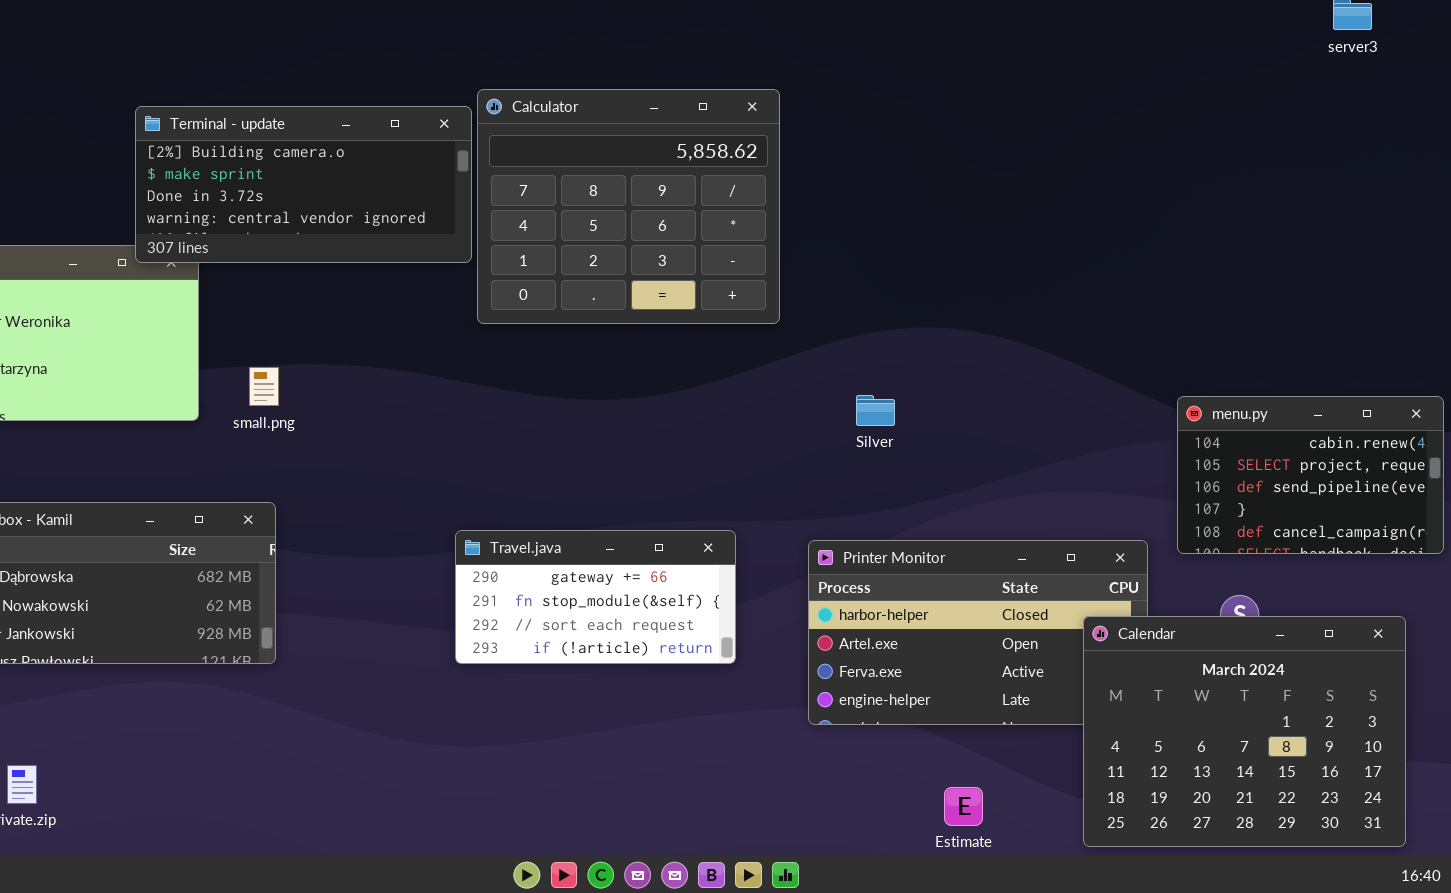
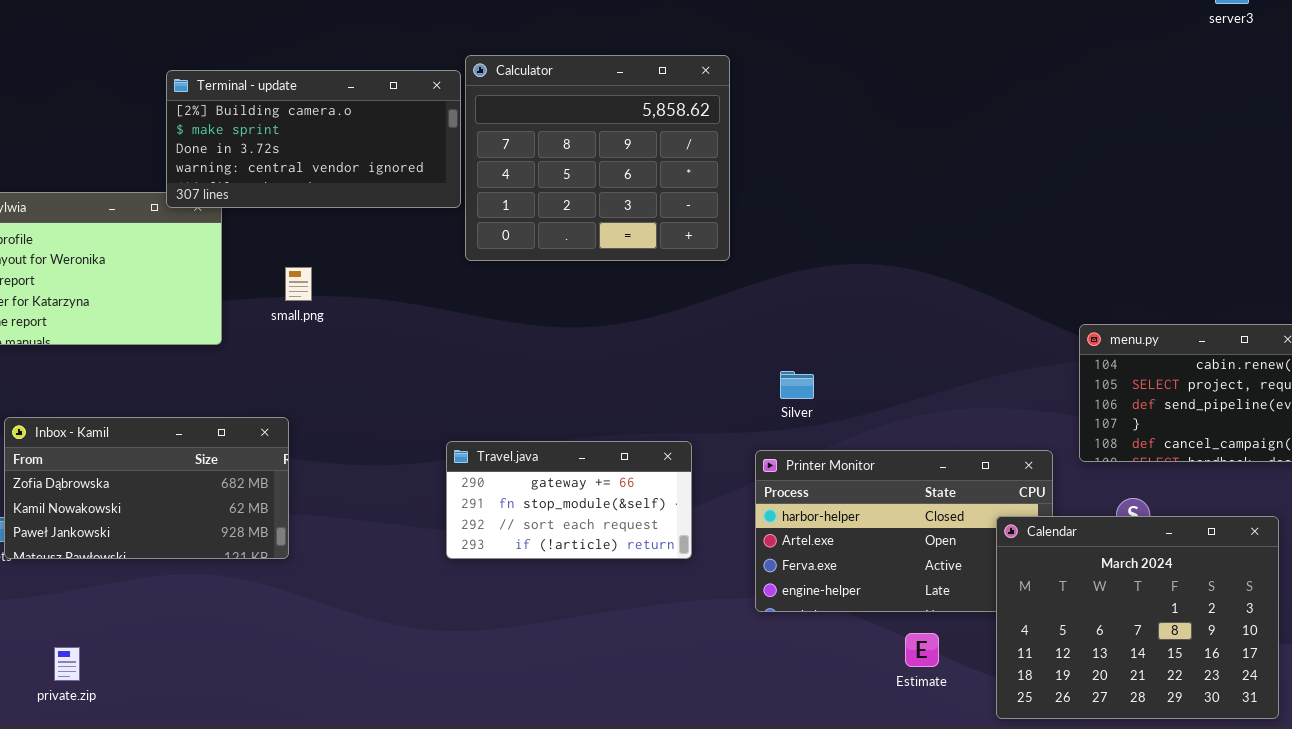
small.png: [249,367,279,406] -> [285,267,312,301], moved
Silver: [856,395,895,426] -> [780,371,814,399], moved
Estimate: [944,787,983,826] -> [905,633,939,667], moved

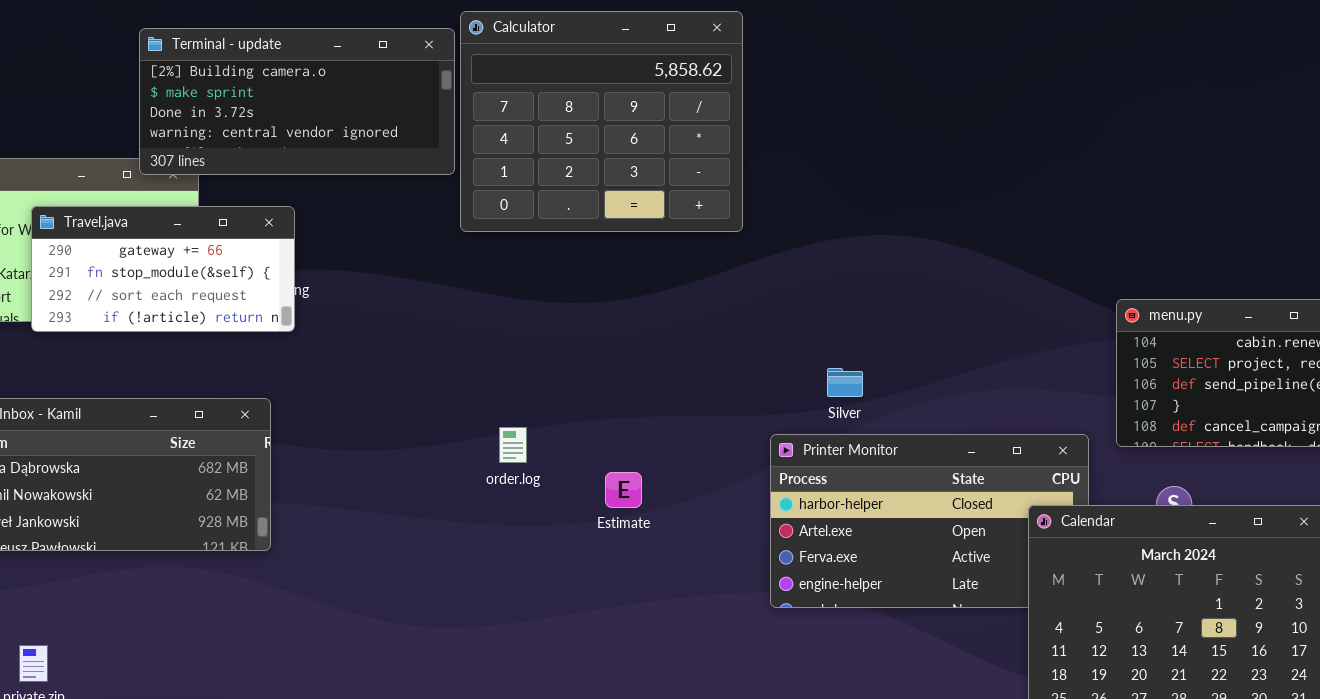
Silver: [780,371,814,399] -> [827,368,863,397], moved
Travel.java: [446,441,692,559] -> [31,206,295,332], moved
Estimate: [905,633,939,667] -> [605,472,642,508], moved

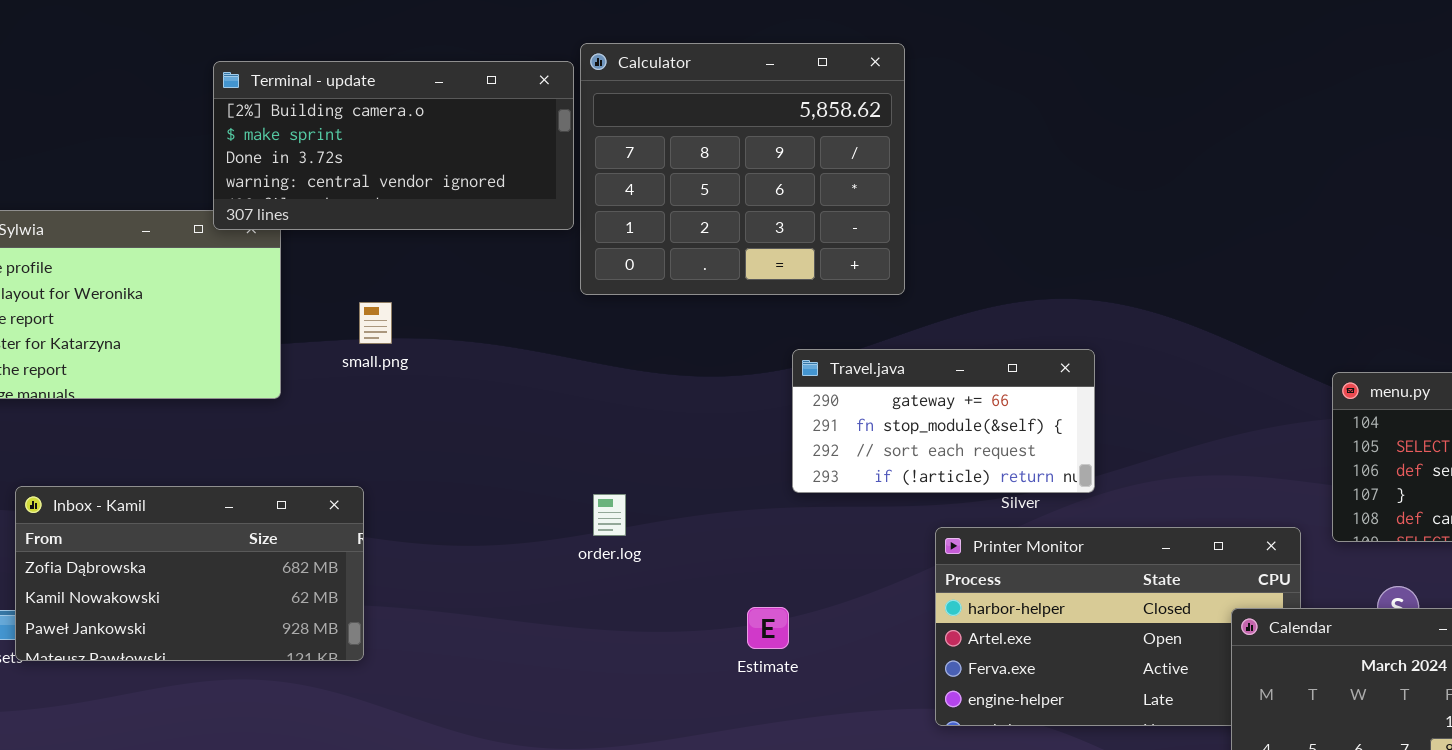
Travel.java: [31,206,295,332] -> [792,349,1095,493], moved
order.log: [499,427,527,463] -> [593,494,626,536], moved
Estimate: [605,472,642,508] -> [747,607,789,649], moved

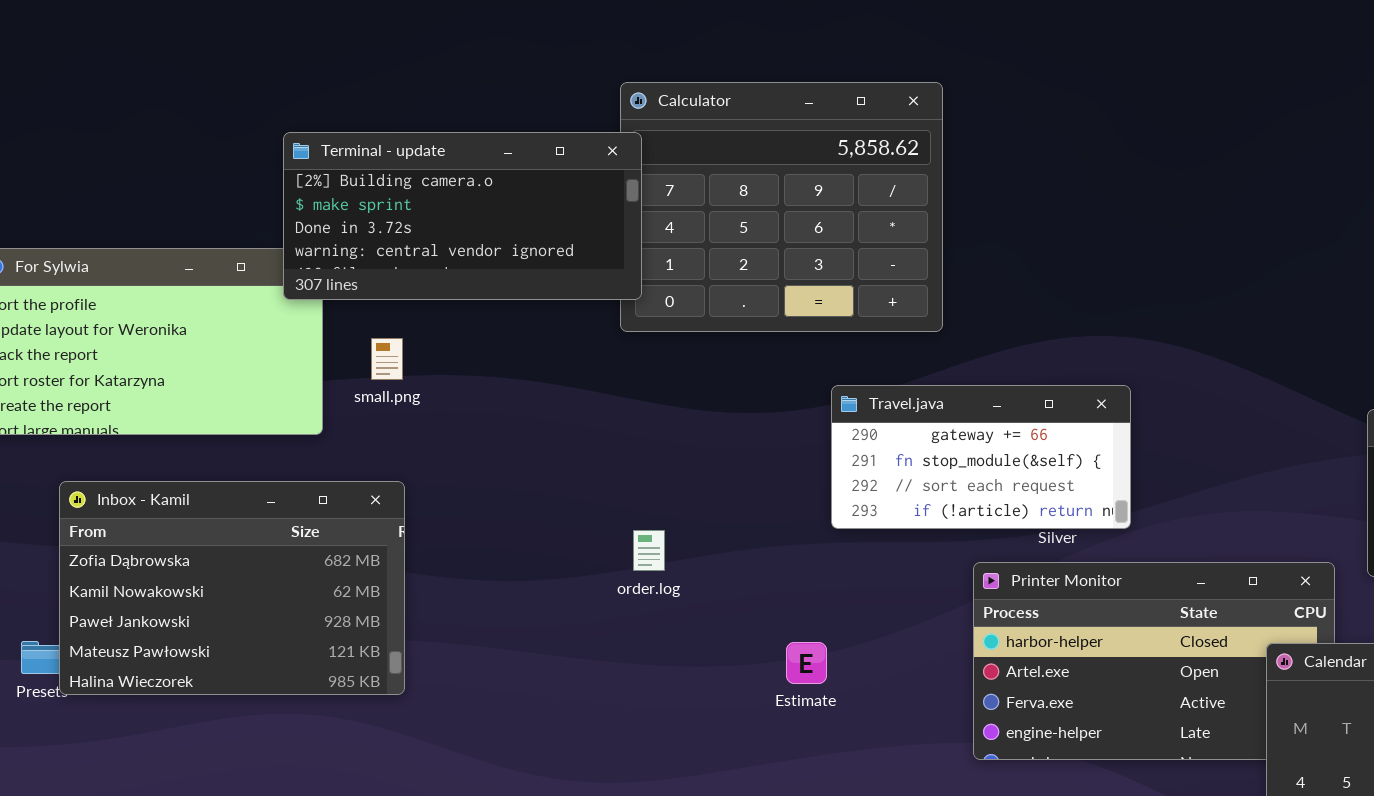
Terminal - update: [213,61,574,230] -> [283,132,642,300], moved
small.png: [359,302,392,344] -> [371,338,403,380], moved
Inbox - Kamil: [15,486,364,661] -> [59,481,405,695], resized

